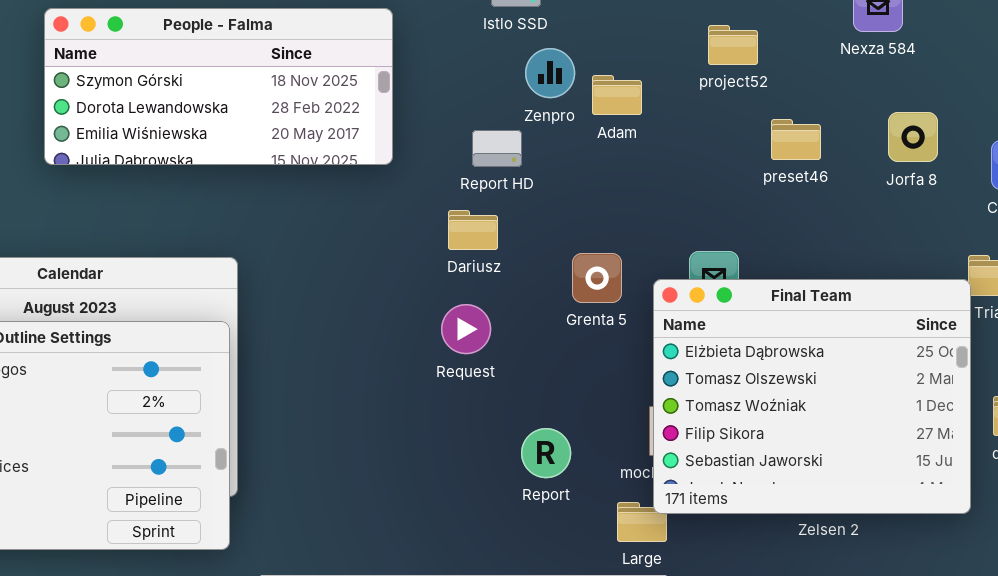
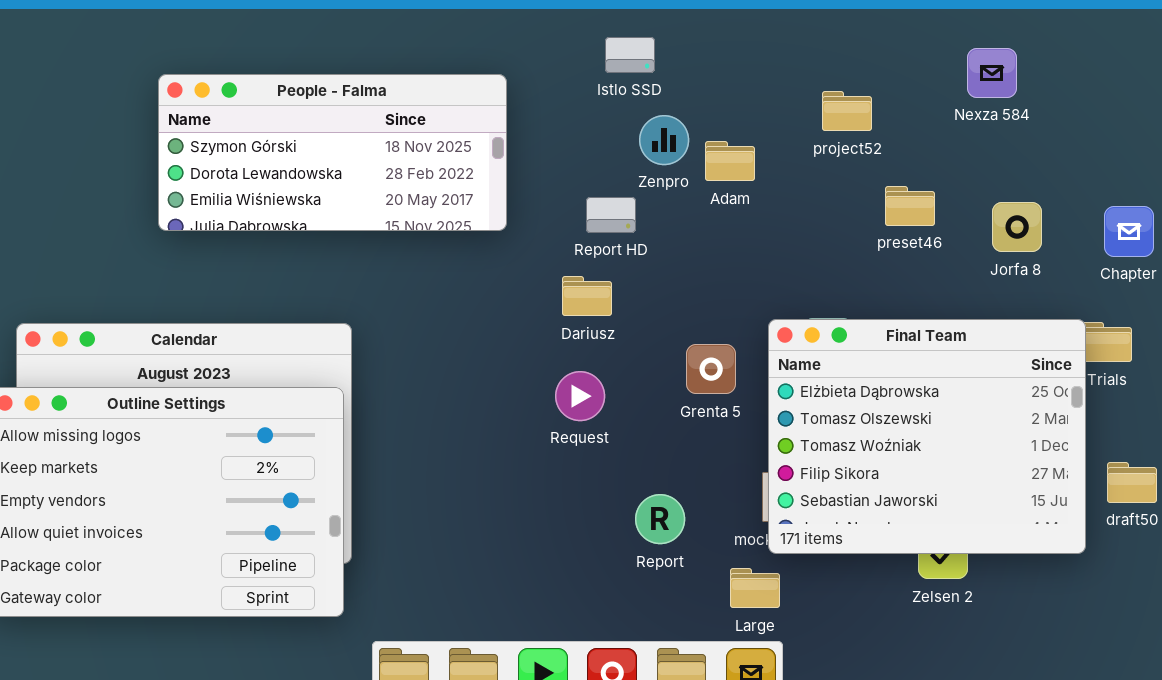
Jorfa 8: [888,112,938,162] -> [992,202,1042,252], moved
Grenta 5: [572,253,622,303] -> [686,344,736,394], moved
Final Team: [653,279,971,514] -> [768,319,1086,554], moved

